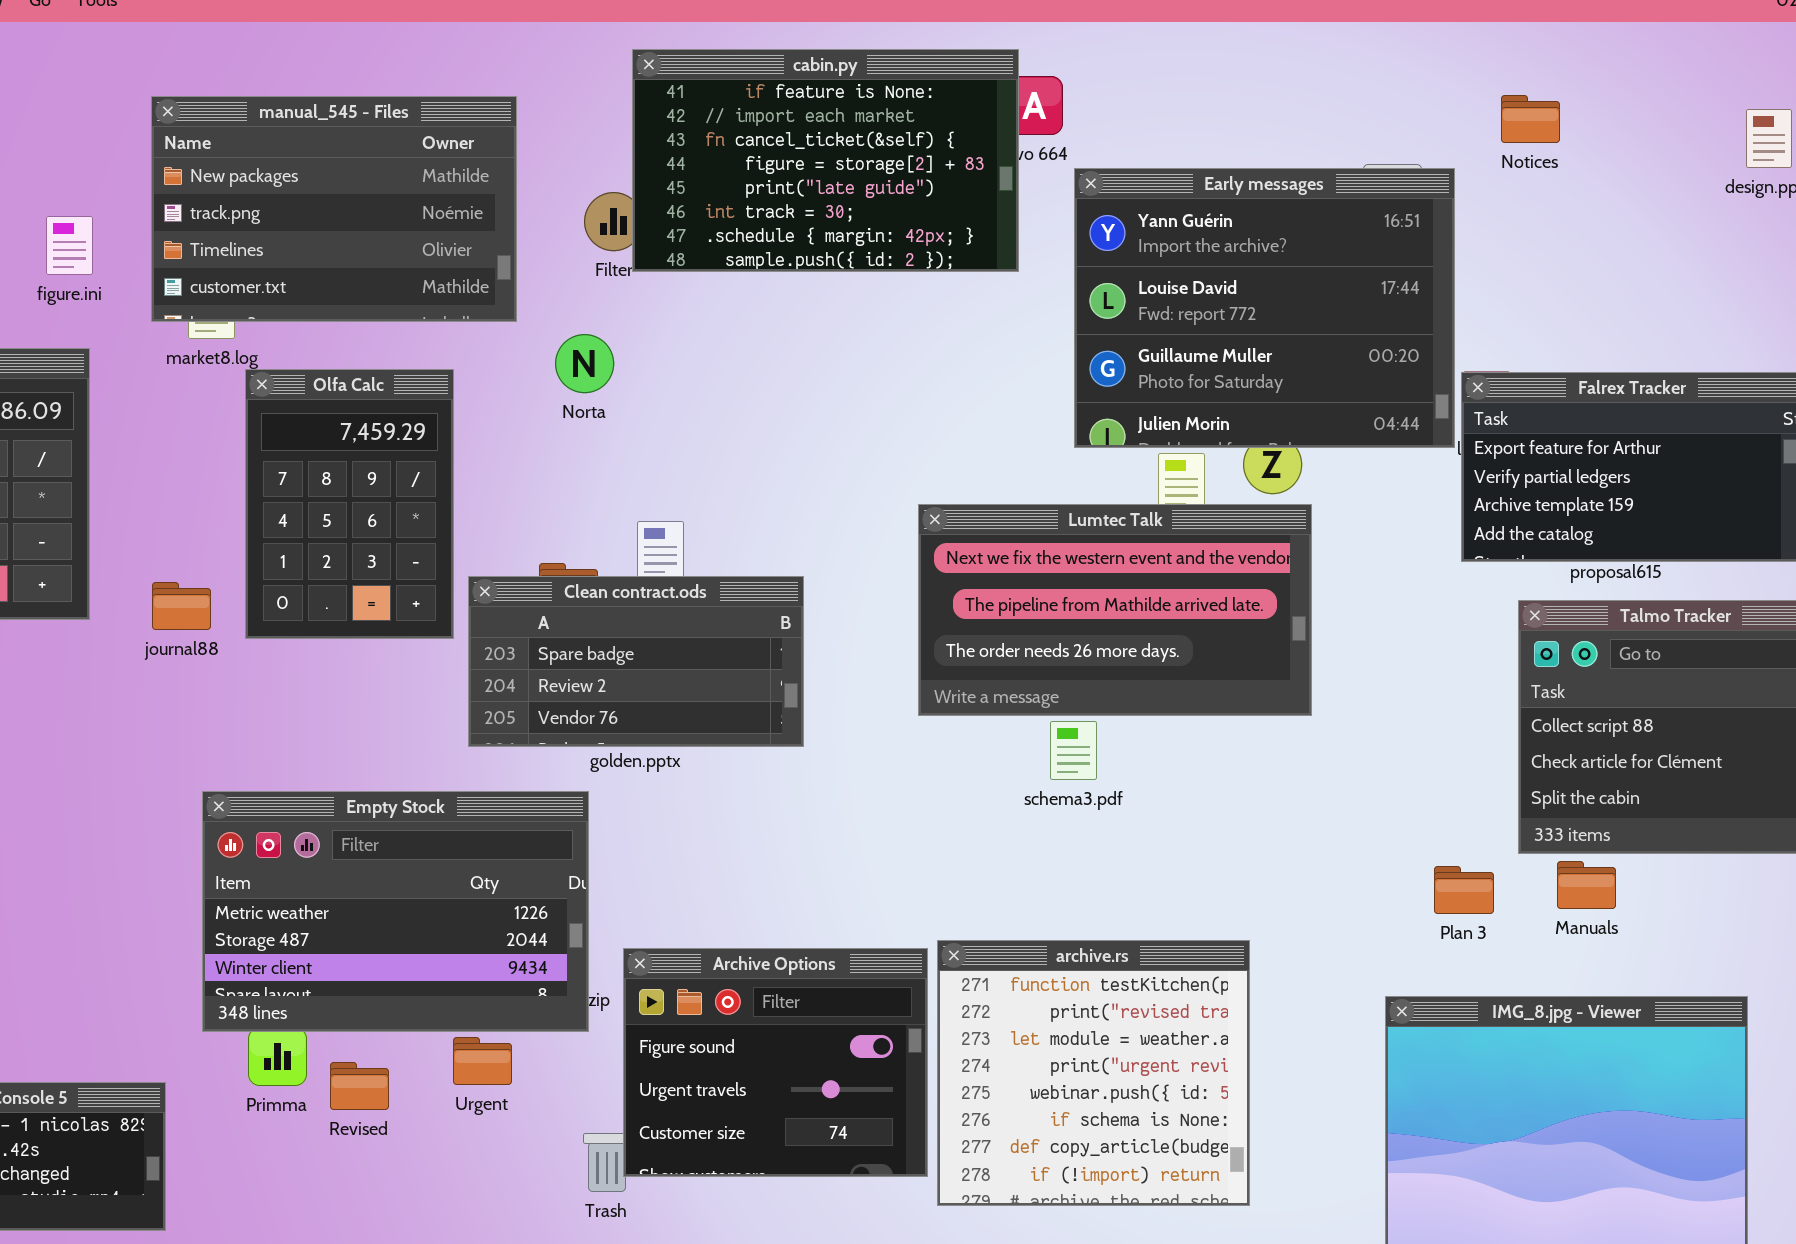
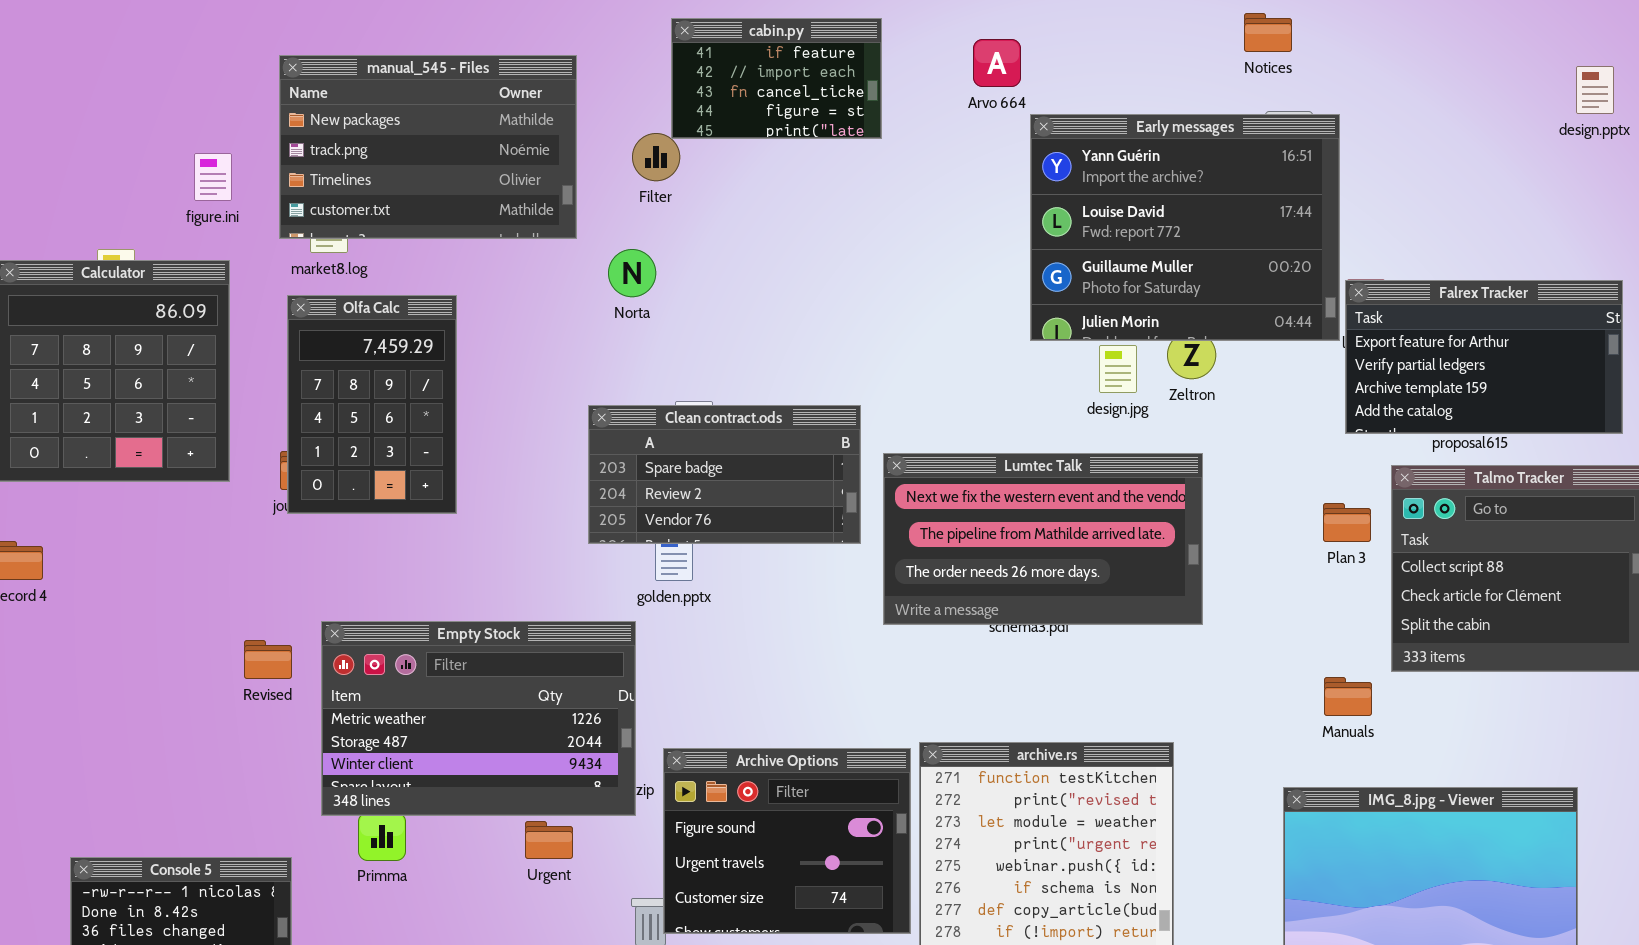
cabin.py: [632,49,1019,272] -> [671,18,882,139], resized
Notices: [1501,95,1560,143] -> [1244,13,1292,52], moved
Olfa Calc: [245,369,454,639] -> [287,295,457,514], moved
Lumtec Talk: [918,504,1312,716] -> [883,453,1203,625], moved
Clean contract.ods: [468,576,804,747] -> [588,405,861,544], moved
Manuals: [1557,861,1616,909] -> [1324,677,1372,716], moved
Plan 3: [1434,866,1494,914] -> [1323,503,1371,542], moved
Revised: [330,1062,389,1110] -> [244,640,292,679], moved

